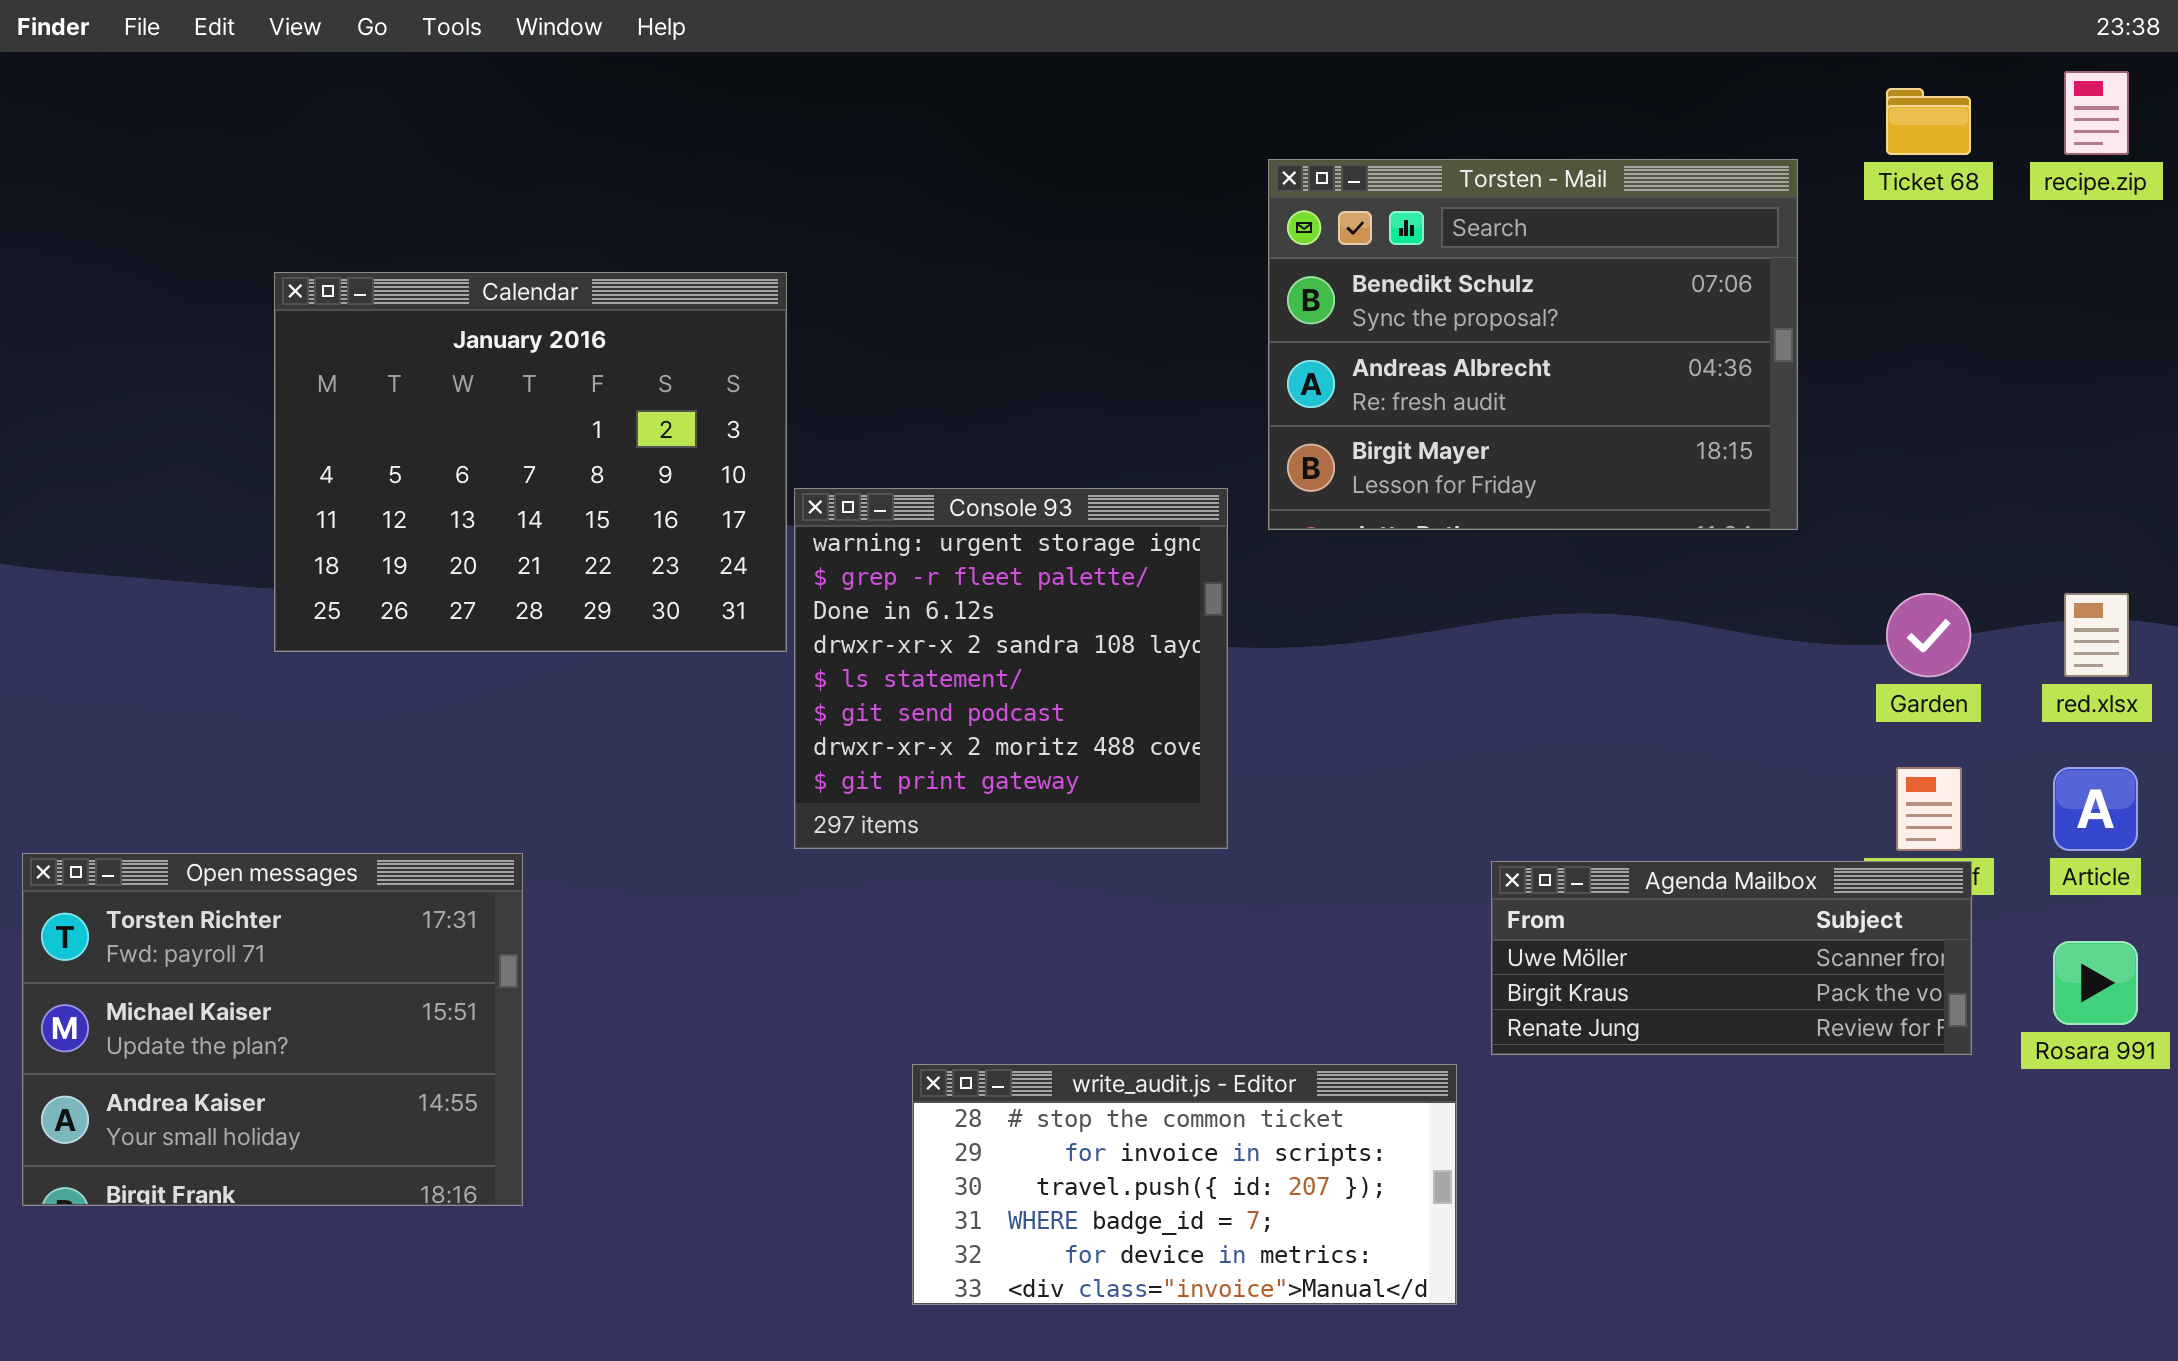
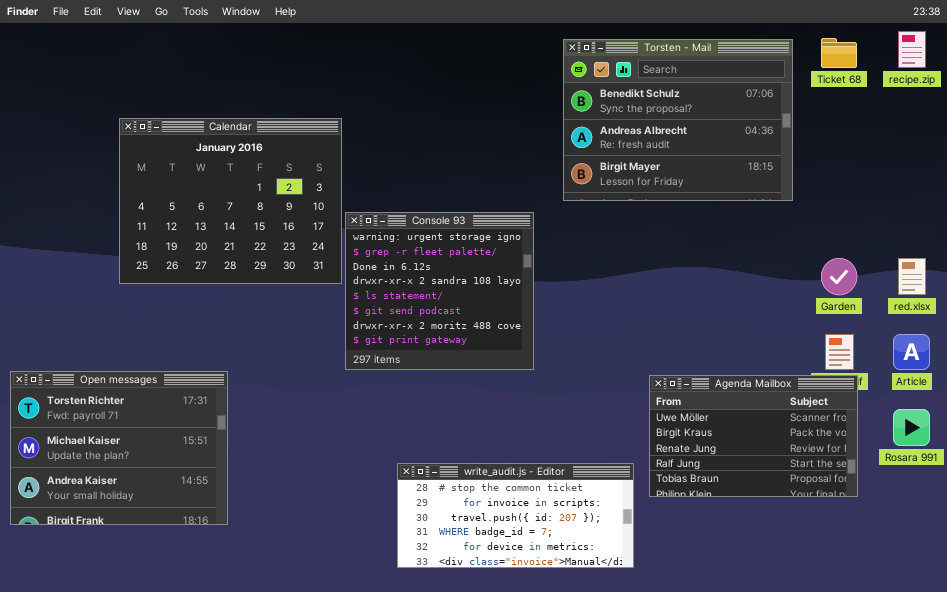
Torsten - Mail: [1268,159,1798,530] -> [563,39,793,201], moved
Agenda Mailbox: [1491,861,1972,1055] -> [649,375,858,497], resized

